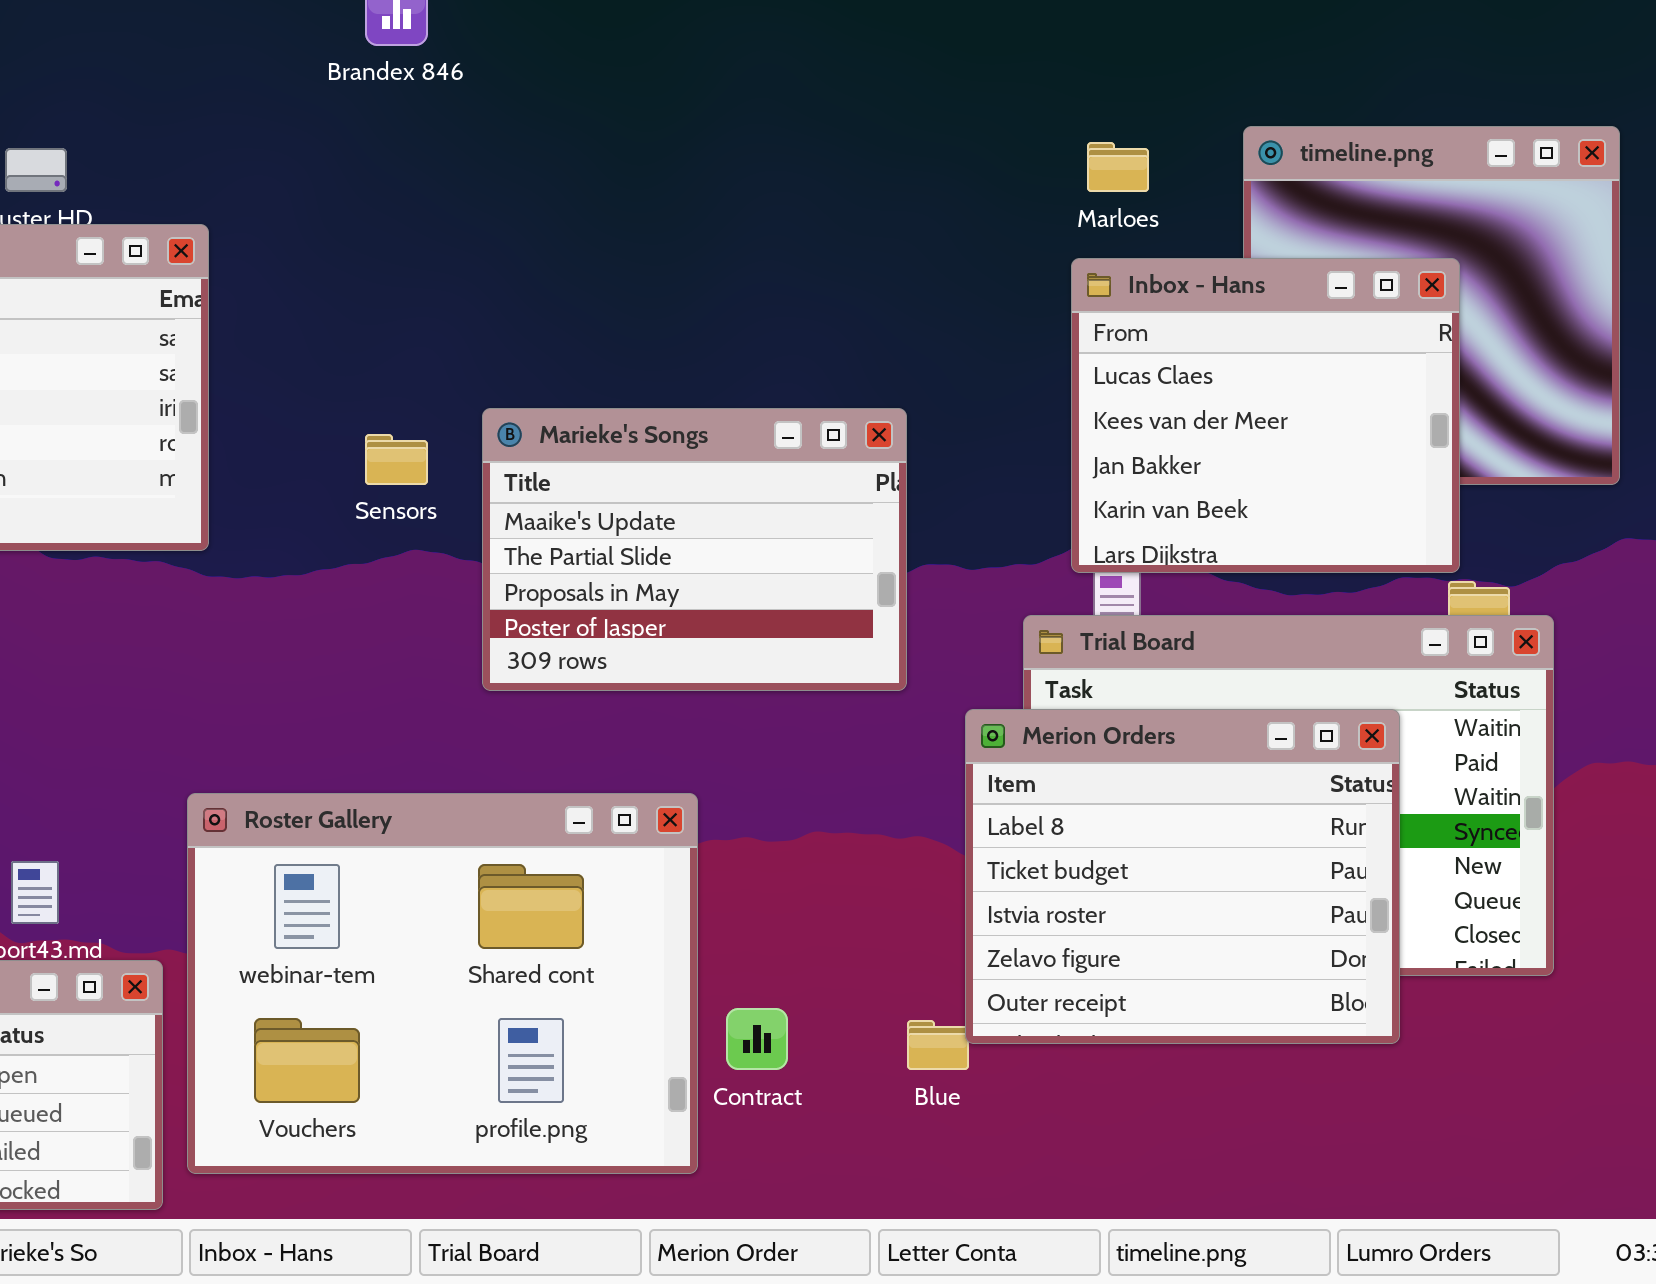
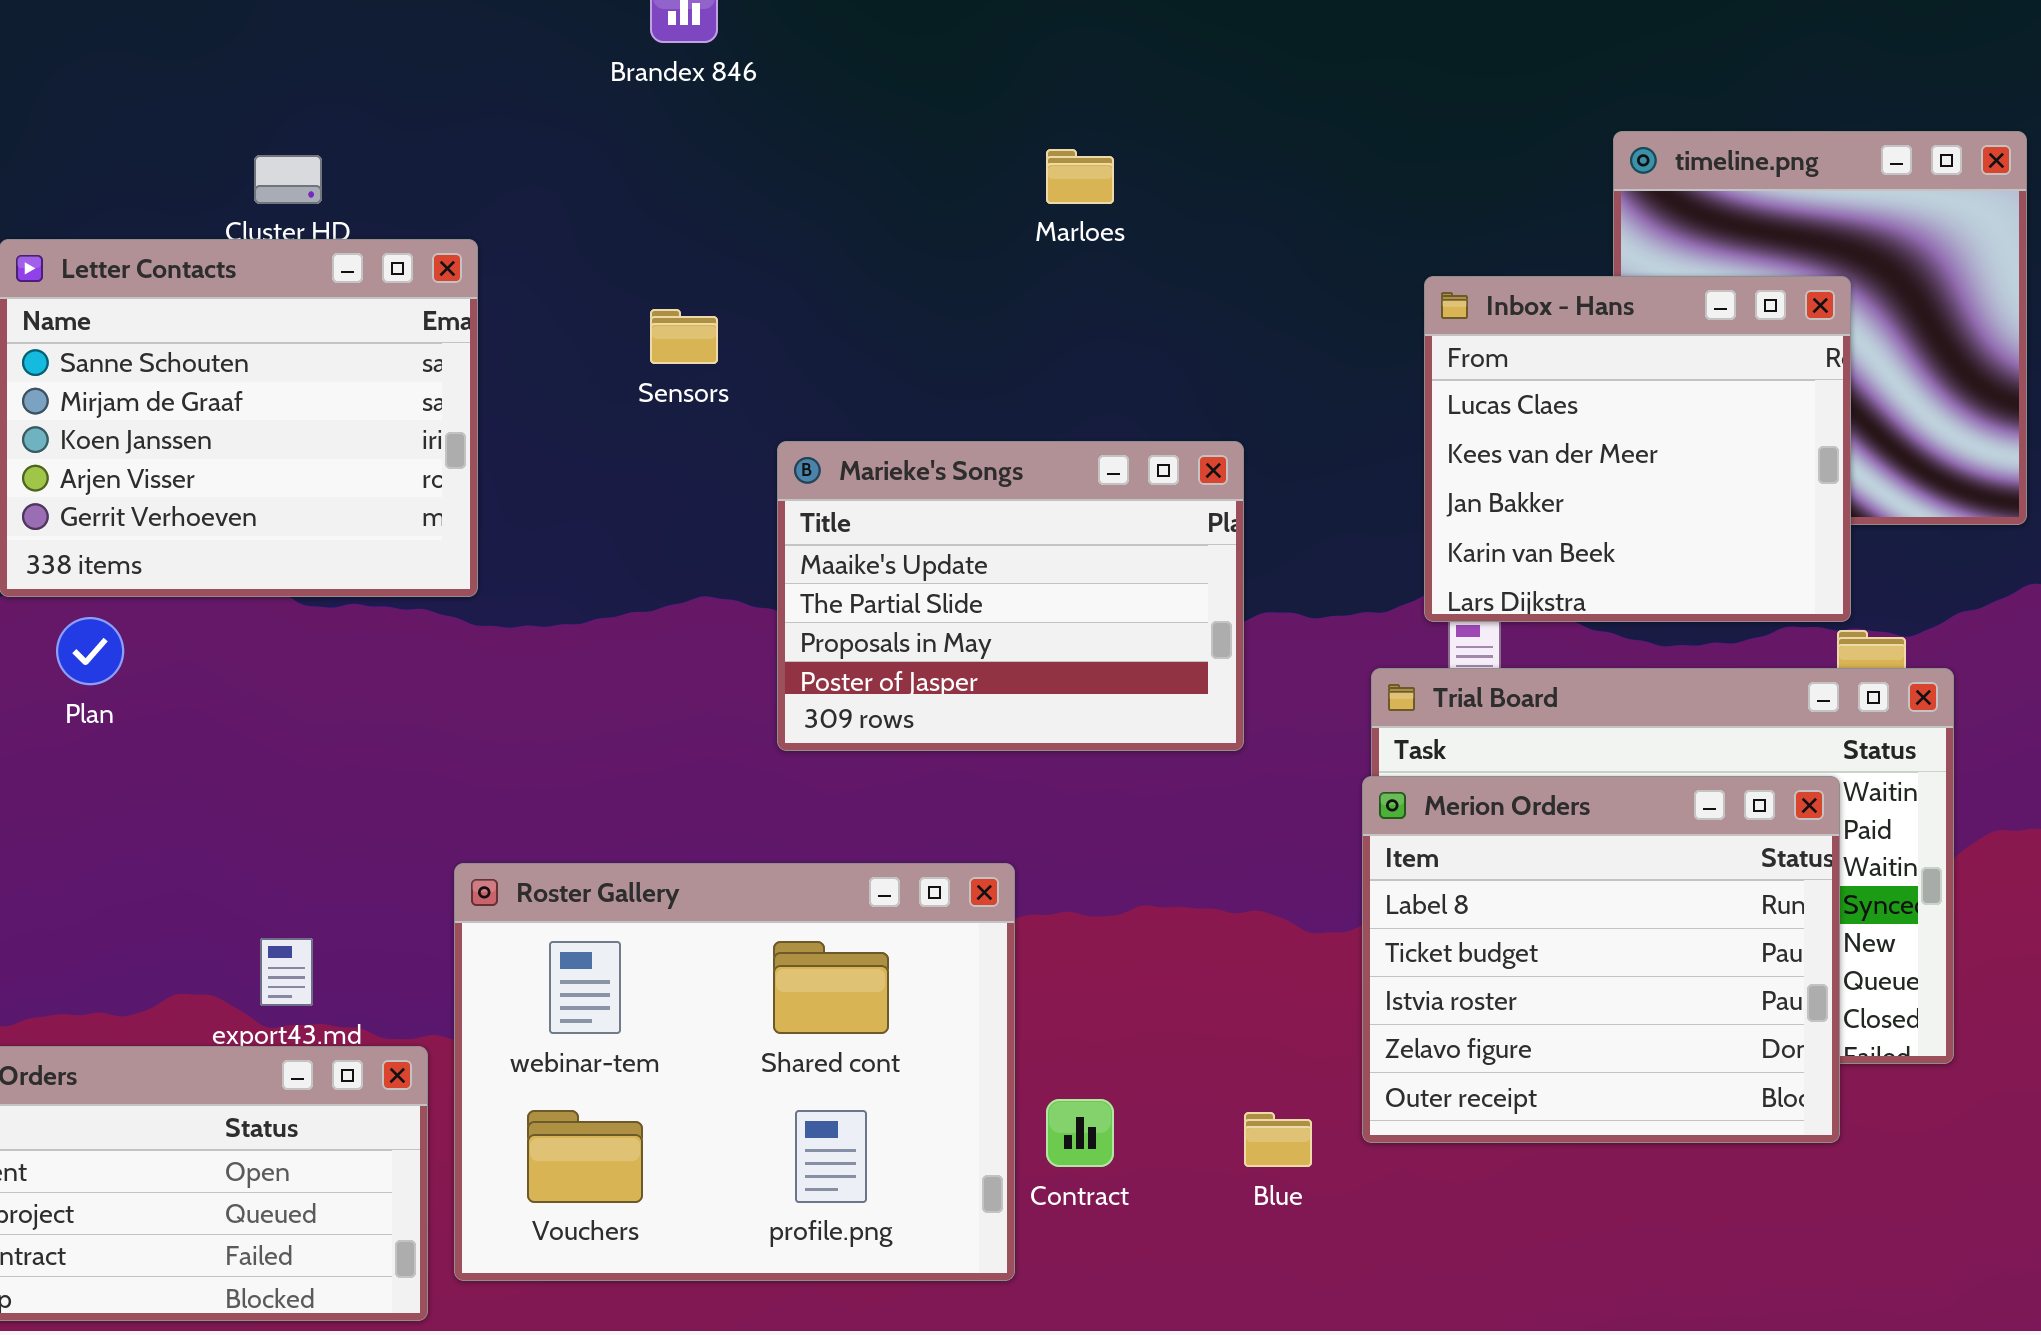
Marloes: [1087,142,1149,192] -> [1046,149,1114,204], moved
Sensors: [365,434,428,485] -> [650,309,718,364], moved
Merion Orders: [965,709,1400,1044] -> [1362,776,1840,1143], moved

